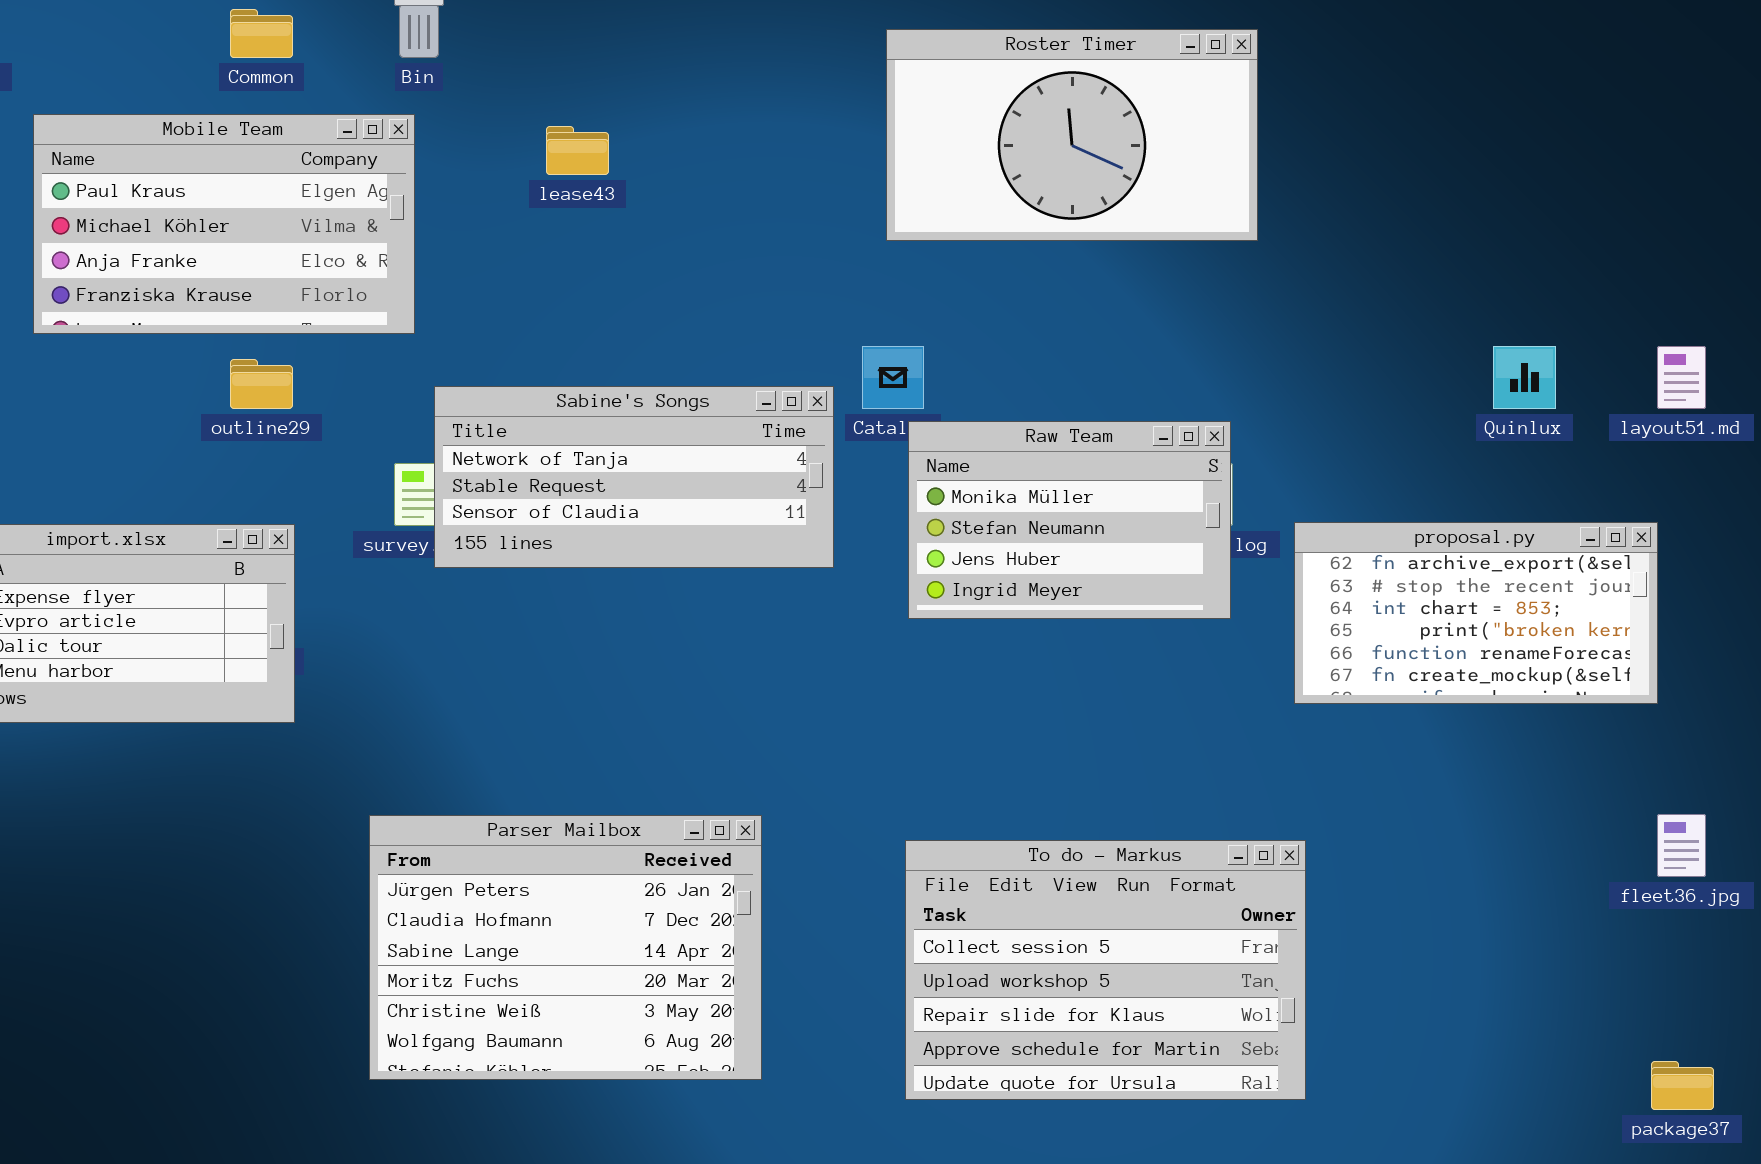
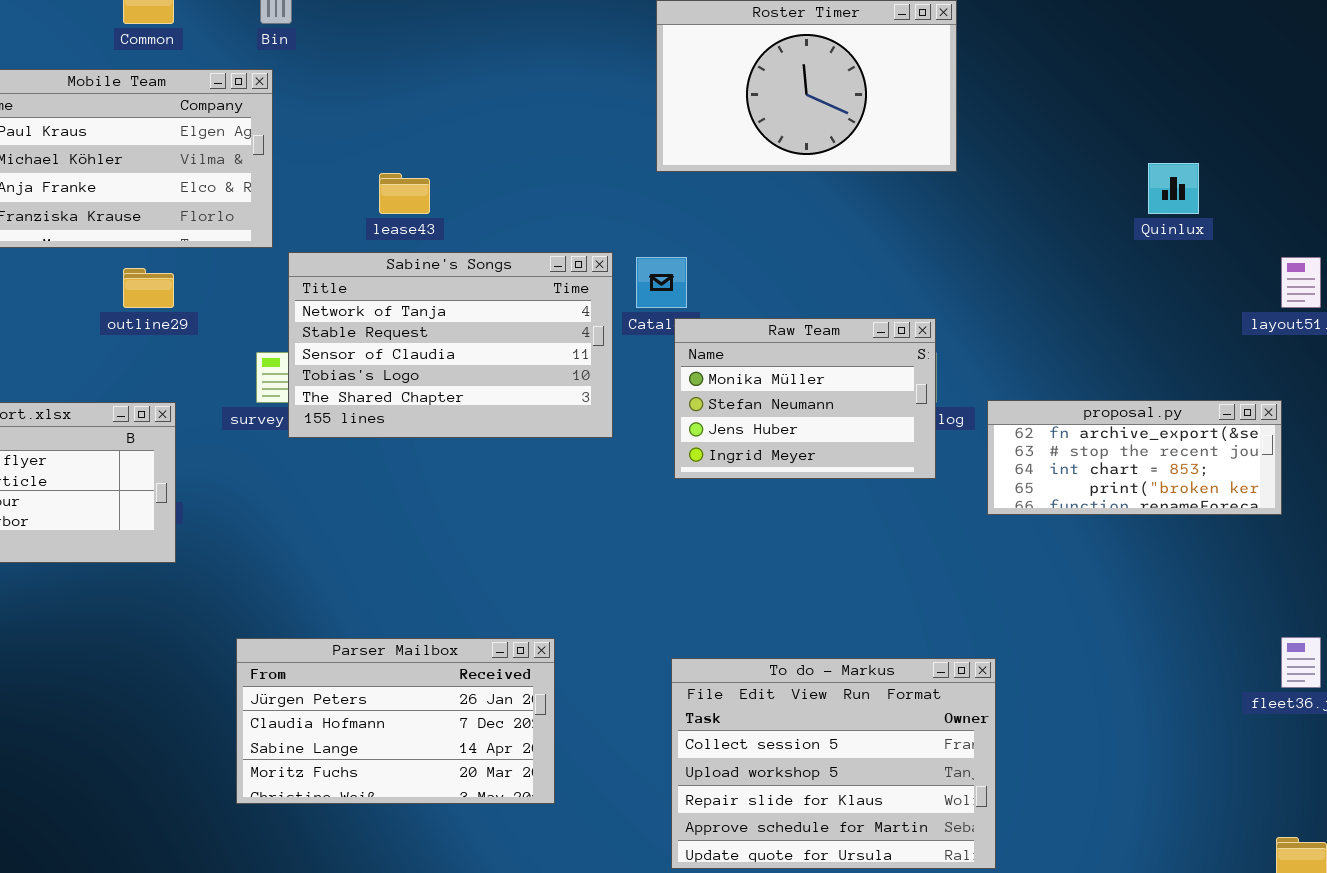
lease43: [546,126,609,175] -> [379,173,430,214], moved
Quinlux: [1493,346,1556,409] -> [1148,163,1199,214], moved
Sabine's Songs: [434,386,834,568] -> [288,252,613,438], resized
proposal.py: [1294,522,1658,704] -> [987,400,1282,515], resized
Parser Mailbox: [369,815,762,1080] -> [236,638,555,804], resized

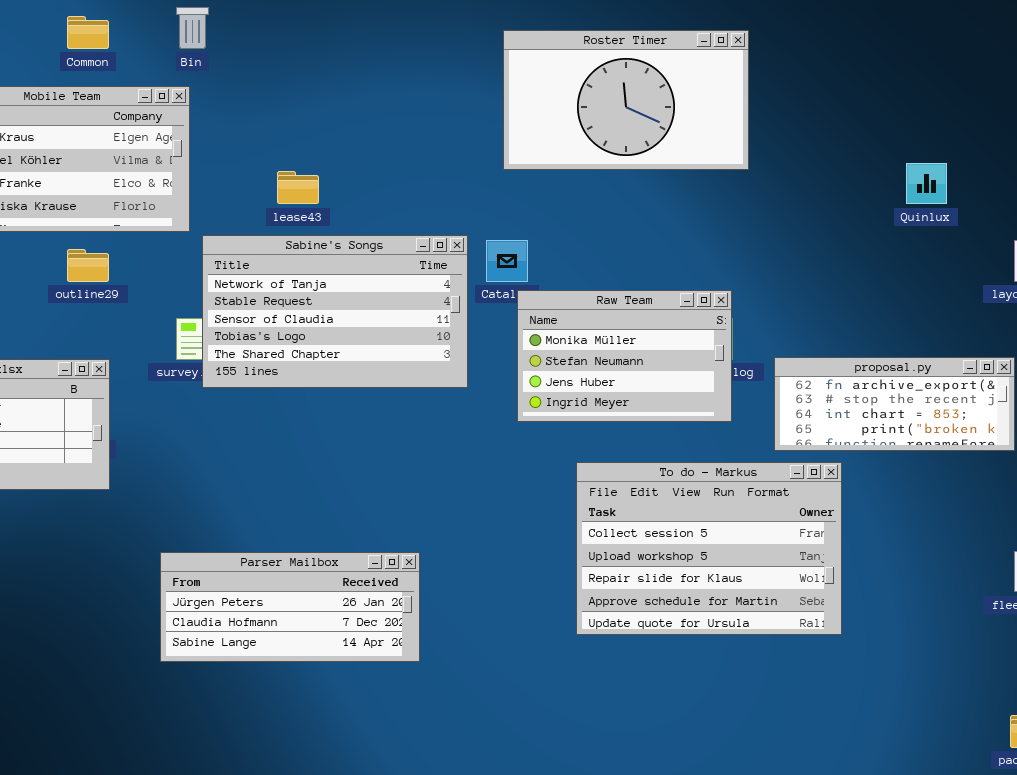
Parser Mailbox: [236,638,555,804] -> [160,552,420,662], resized
To do - Markus: [671,658,996,869] -> [576,462,842,635], moved

